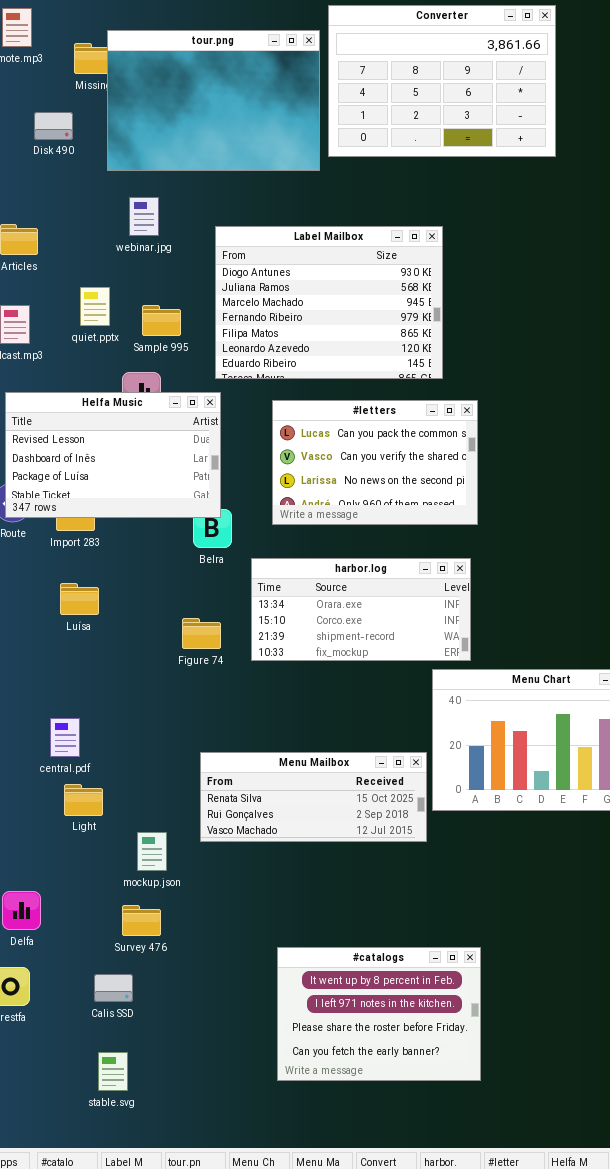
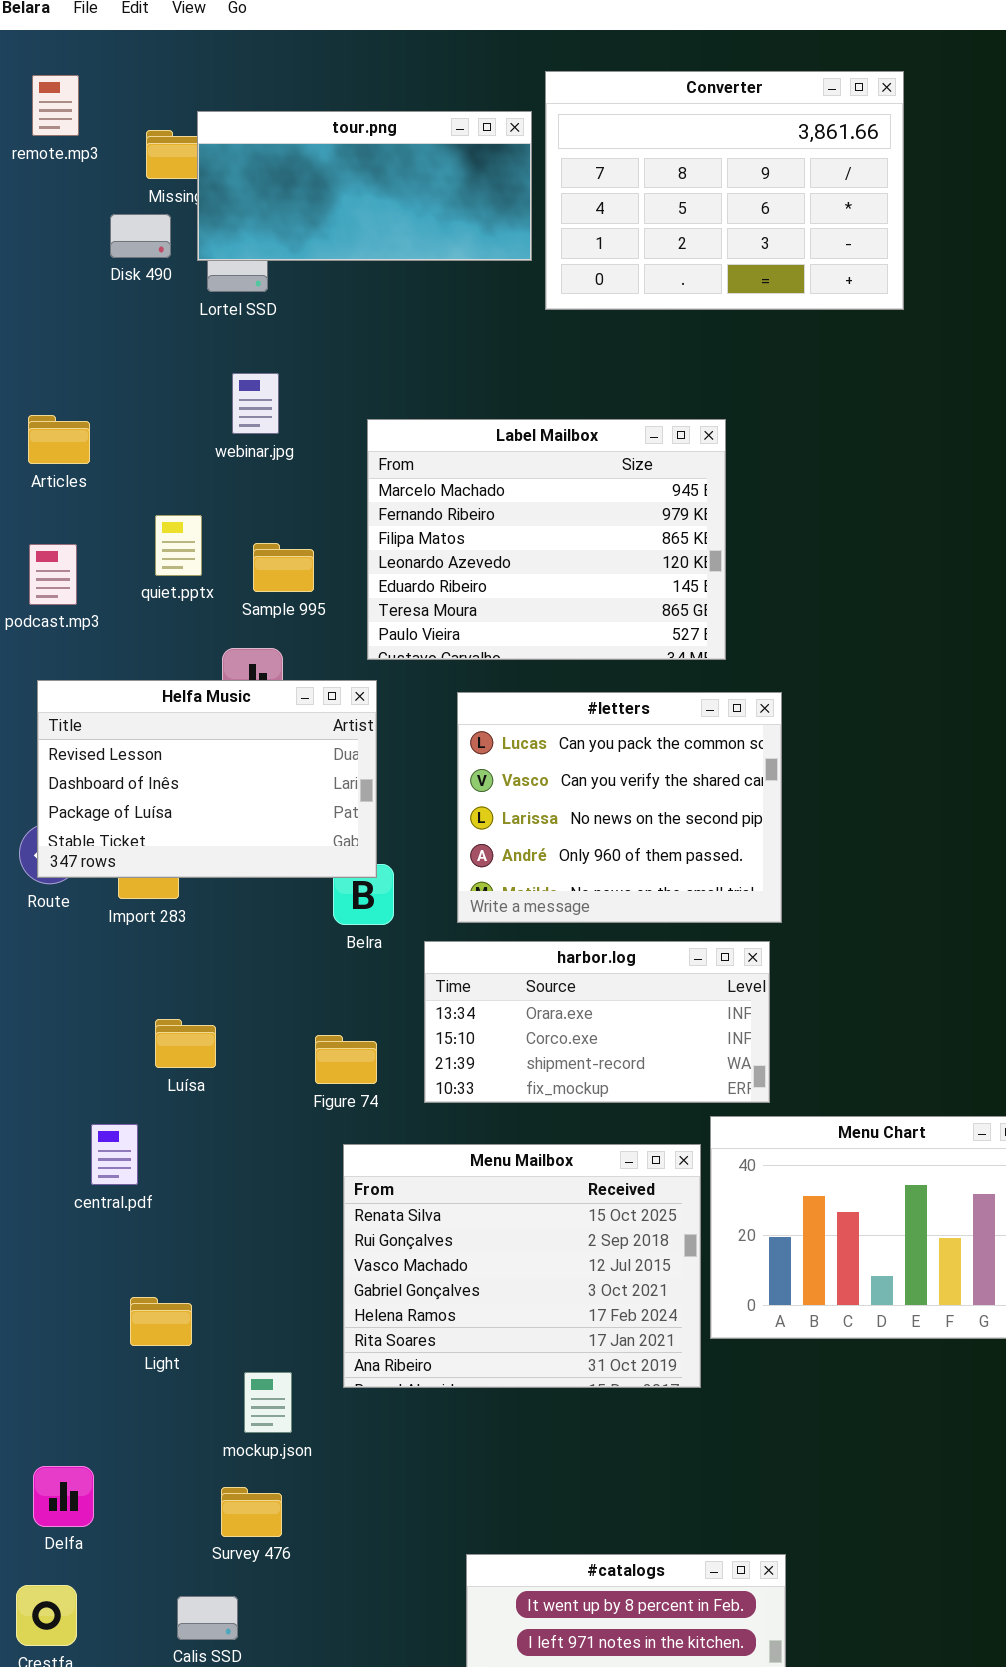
tour.png: [107,30,320,171] -> [197,111,532,261], resized
Disk 490: [34,112,73,140] -> [110,214,171,258], moved
Label Mailbox: [215,226,443,379] -> [367,419,726,660], scrolled down 2 rows
#letters: [272,400,478,525] -> [457,692,782,923], resized
Luísa: [60,583,99,615] -> [155,1019,216,1068], moved
central.pdf: [50,718,80,757] -> [91,1124,138,1185], moved
Menu Mailbox: [200,752,427,842] -> [343,1144,701,1388], resized

